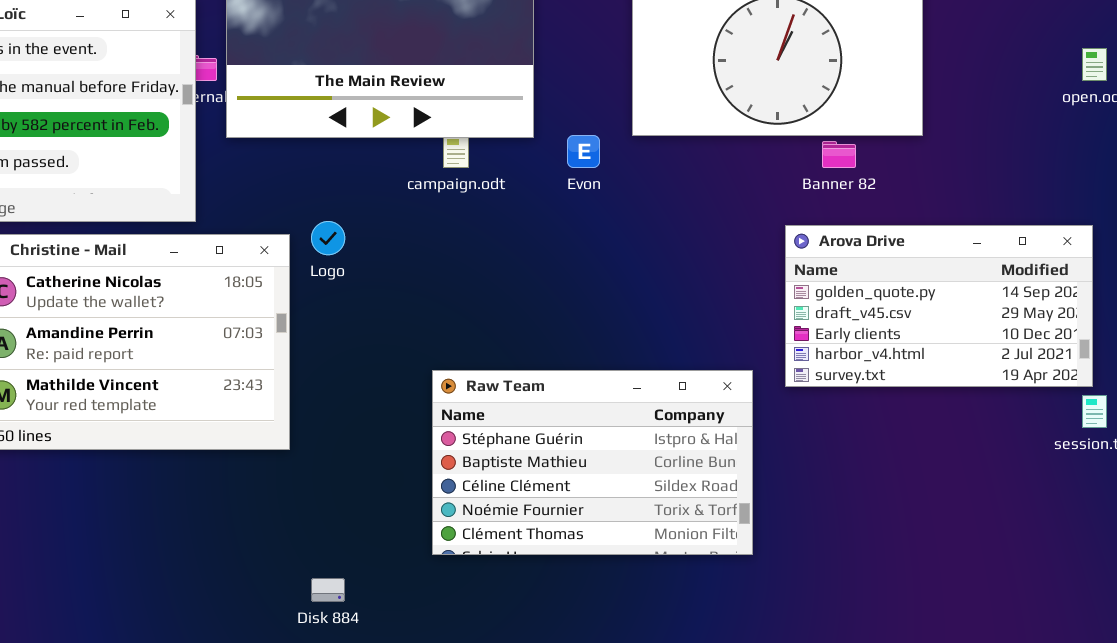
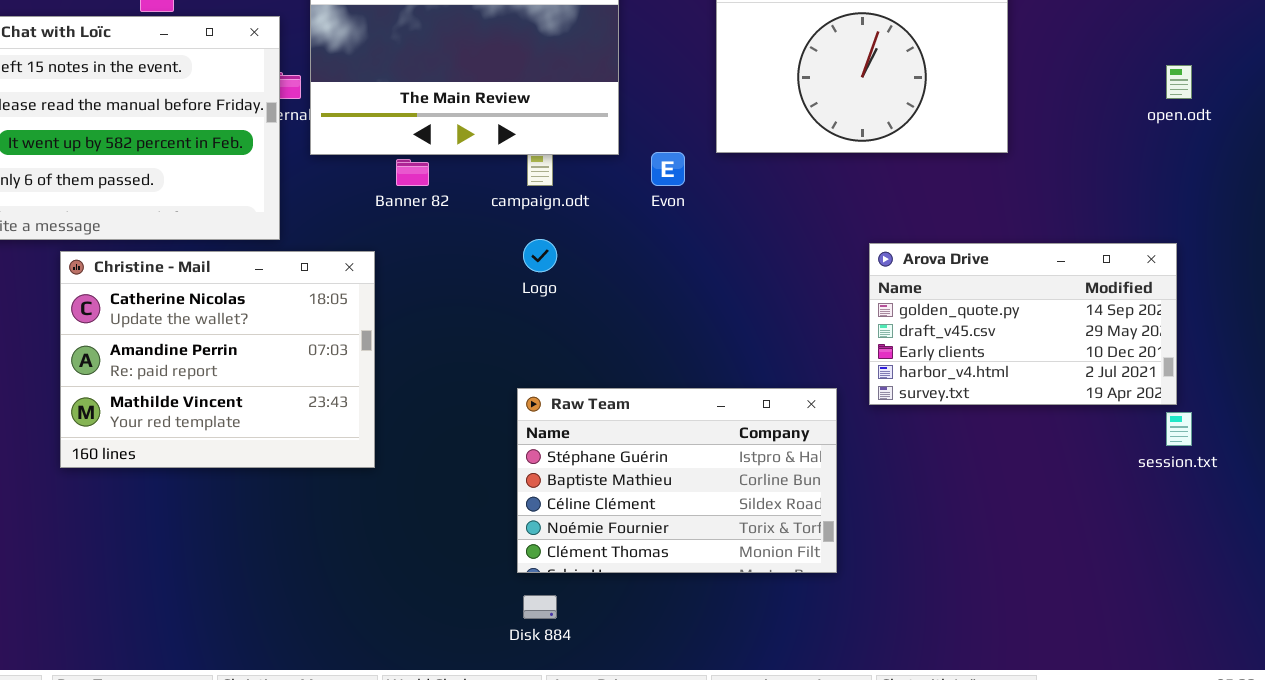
Banner 82: [822,141,856,168] -> [396,159,429,186], moved
Logo: [311,221,345,255] -> [523,239,557,272], moved
Disk 884: [311,578,345,602] -> [523,595,557,619], moved

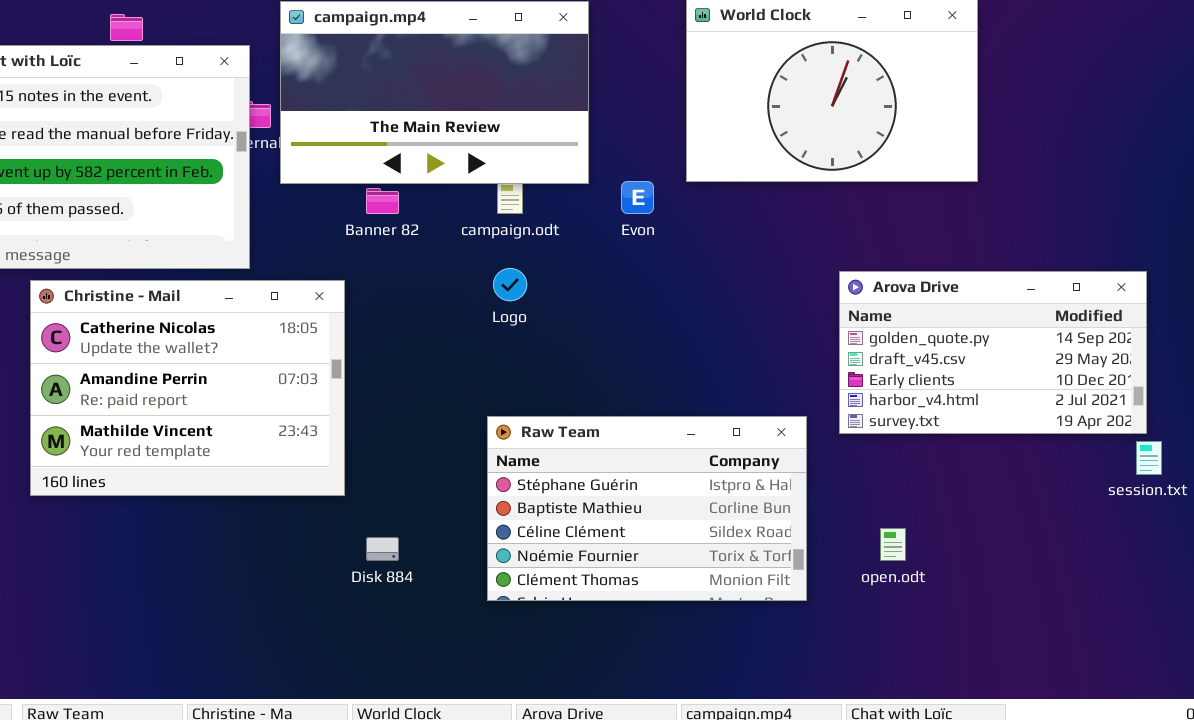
open.odt: [1166,65,1192,99] -> [880,528,906,561], moved
Disk 884: [523,595,557,619] -> [366,537,399,561], moved

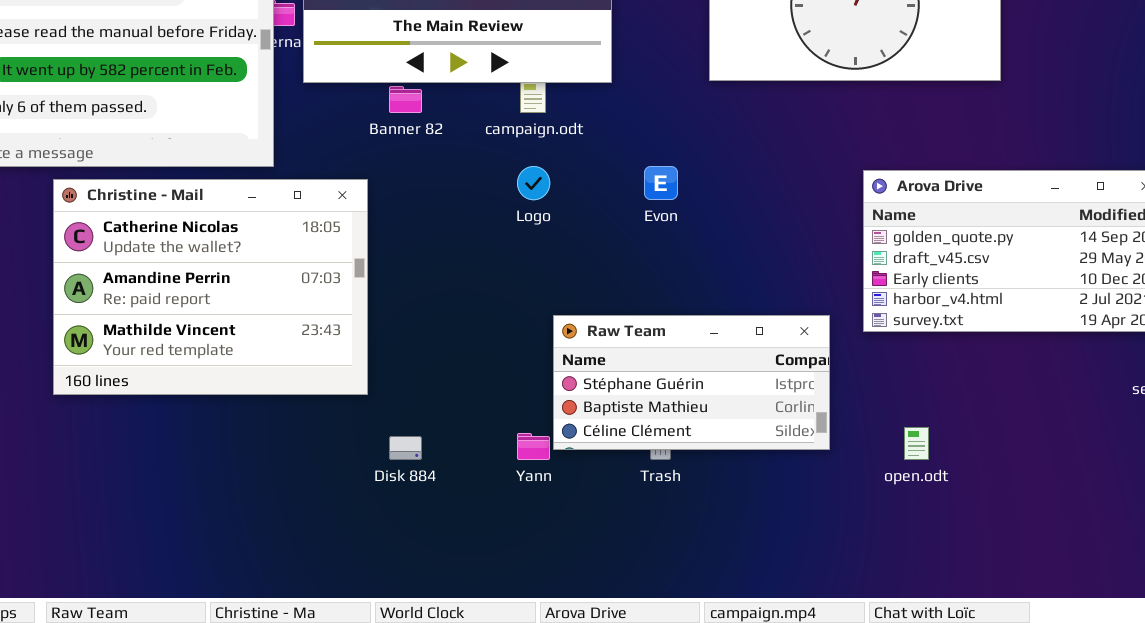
Evon: [621,181,654,214] -> [644,166,678,200], moved
Raw Team: [487,416,807,601] -> [553,315,830,450], resized

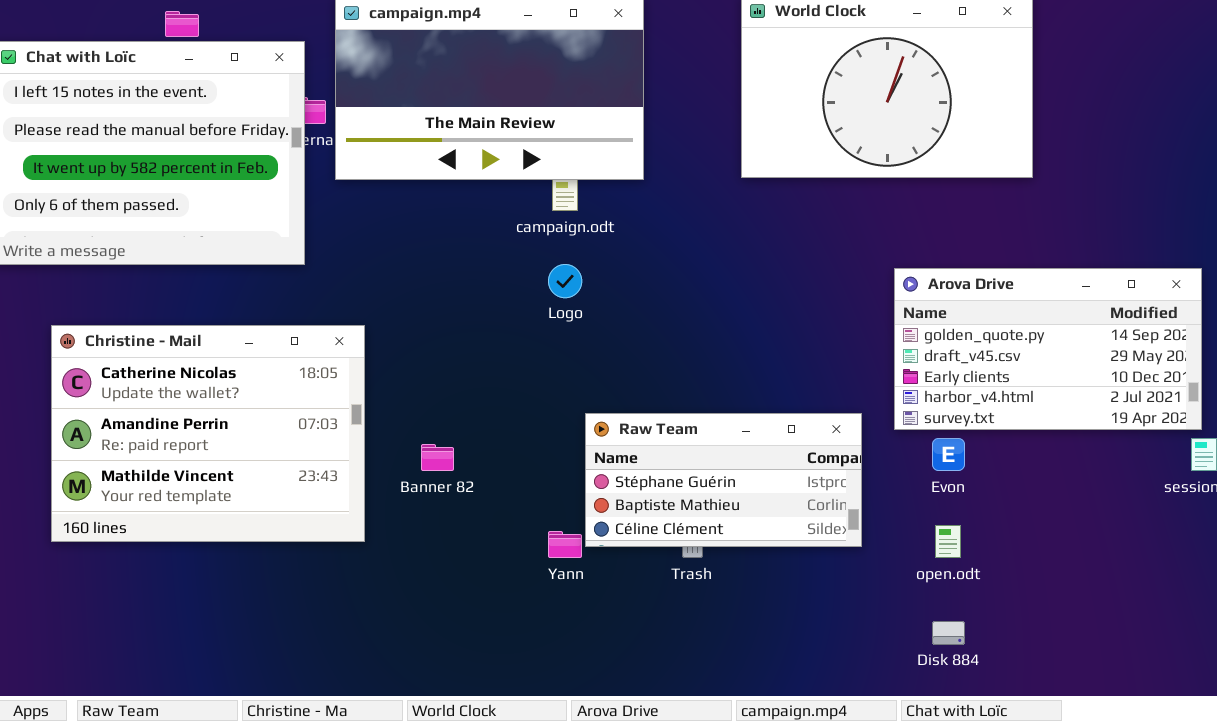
Banner 82: [389,86,422,113] -> [421,444,454,471], moved
Evon: [644,166,678,200] -> [932,438,965,471], moved
Christine - Mail: [53,179,368,395] -> [51,325,365,542], moved
Disk 884: [389,436,422,460] -> [932,621,965,645], moved

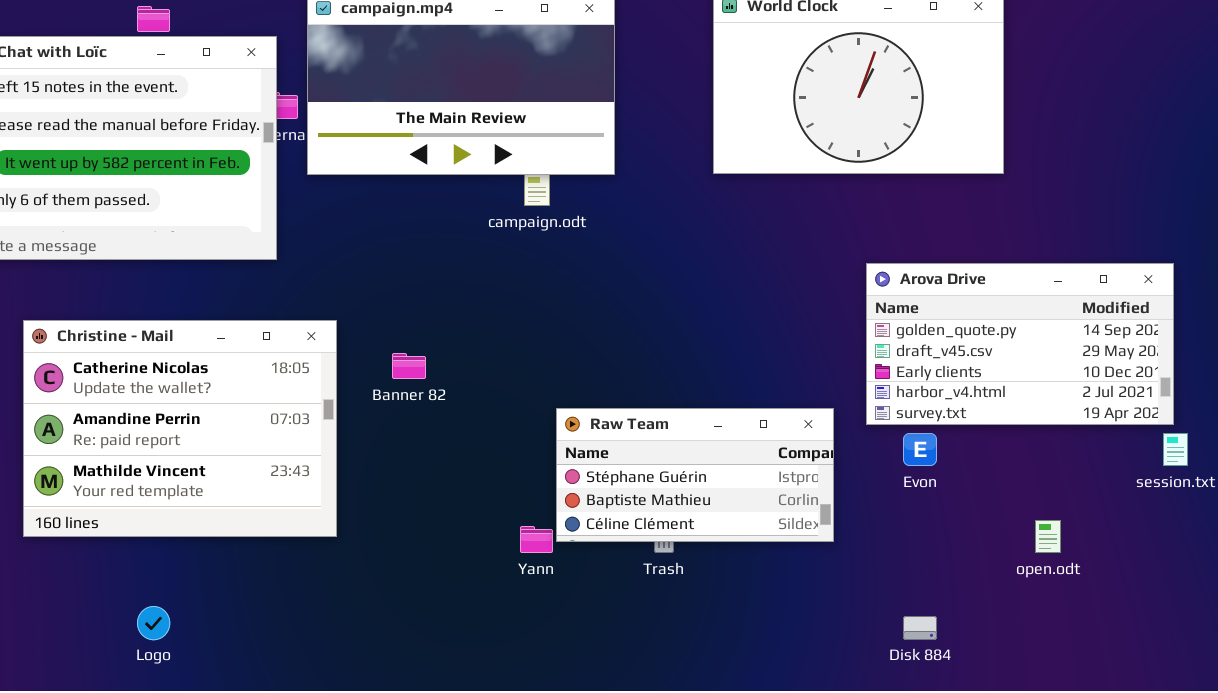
Logo: [548,264,582,298] -> [137,606,170,640], moved
Banner 82: [421,444,454,471] -> [392,353,426,379], moved
open.odt: [935,525,961,558] -> [1035,520,1061,553], moved

